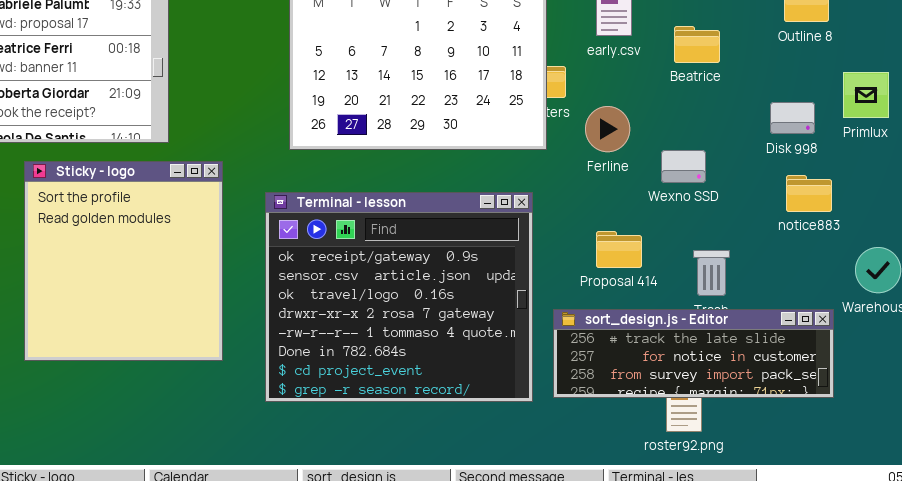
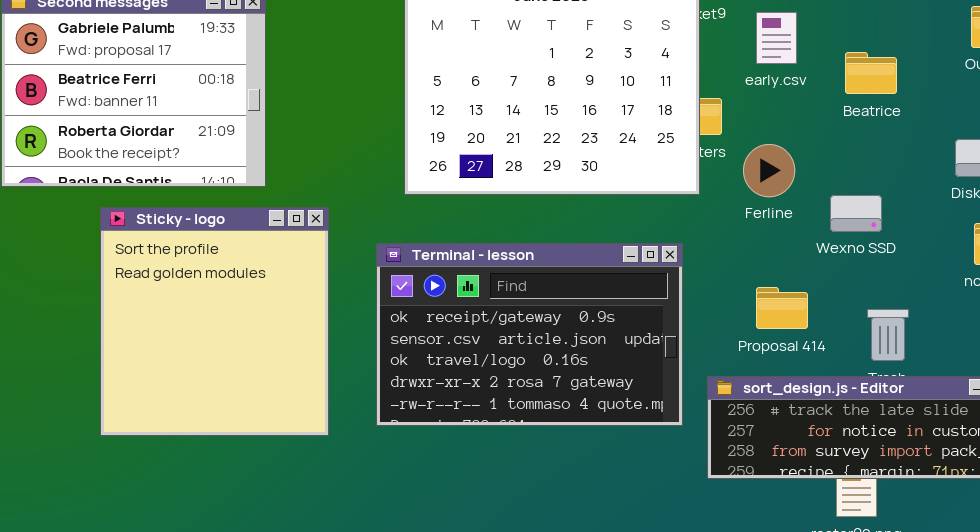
Terminal - lesson: [265,192,533,402] -> [376,243,683,426], resized

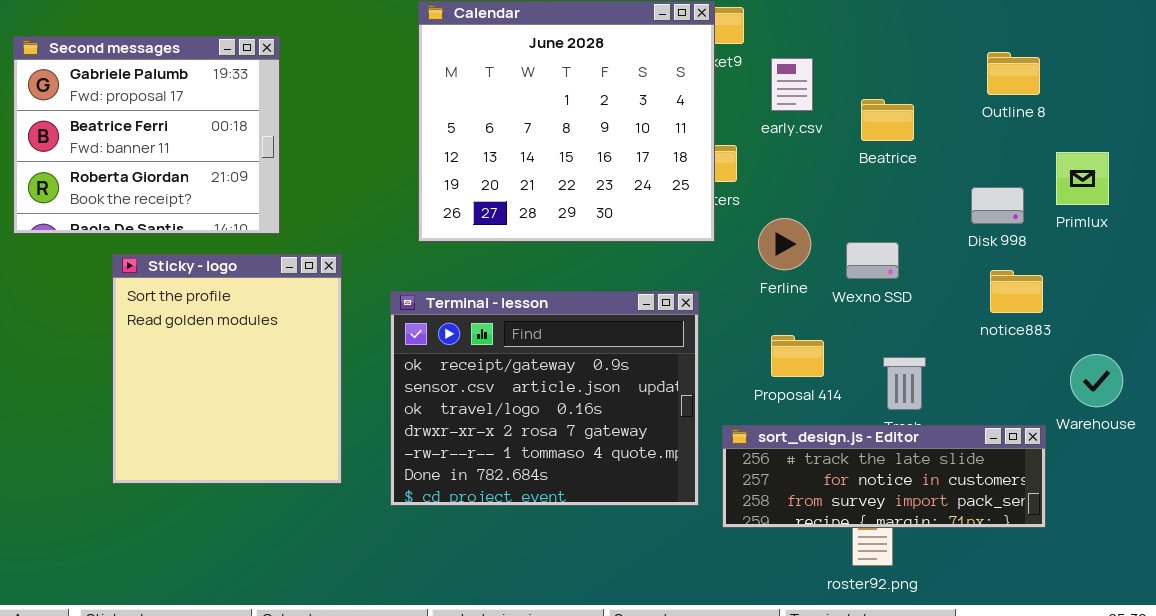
Ferline: [743,144,795,197] -> [758,218,811,270], moved
Terminal - lesson: [376,243,683,426] -> [390,291,699,506], resized

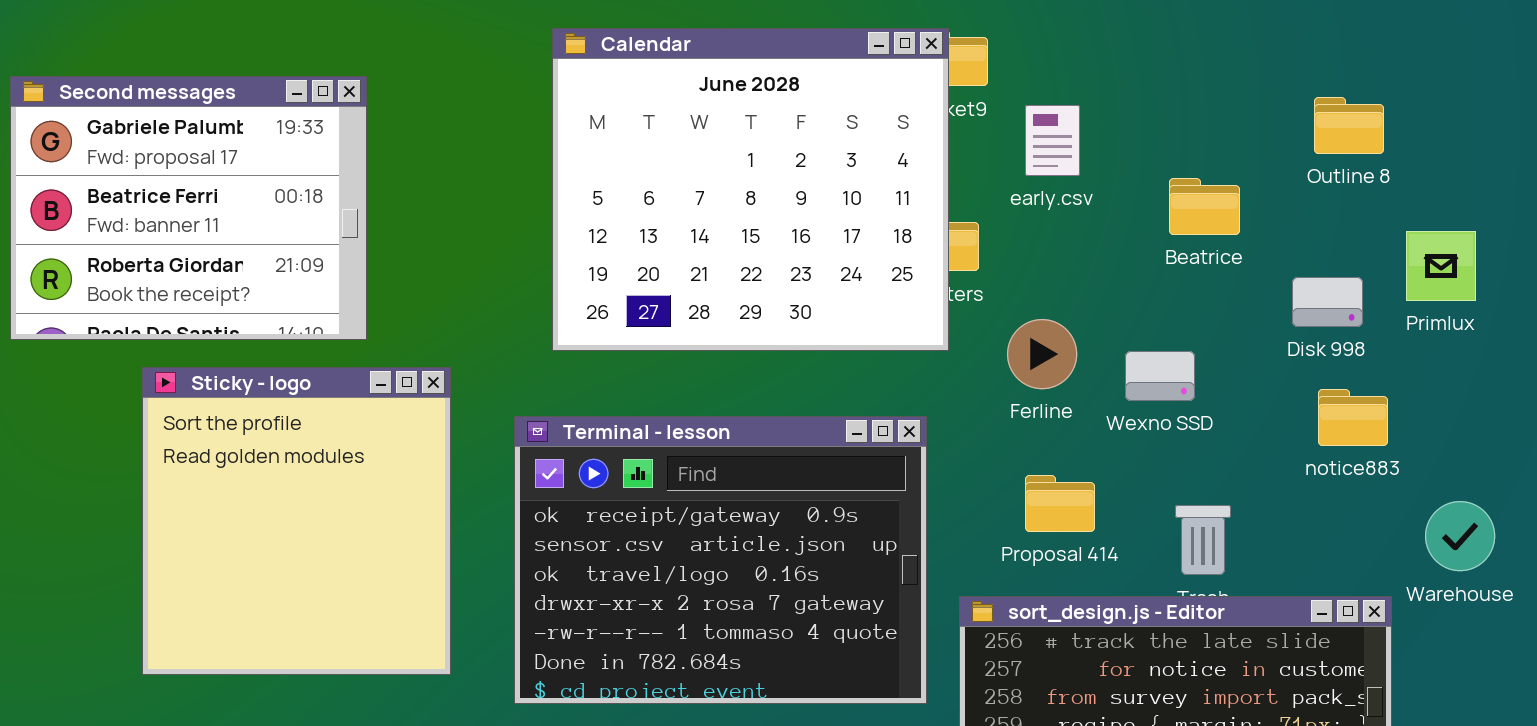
Beatrice: [861,99,914,141] -> [1169,178,1240,235], moved

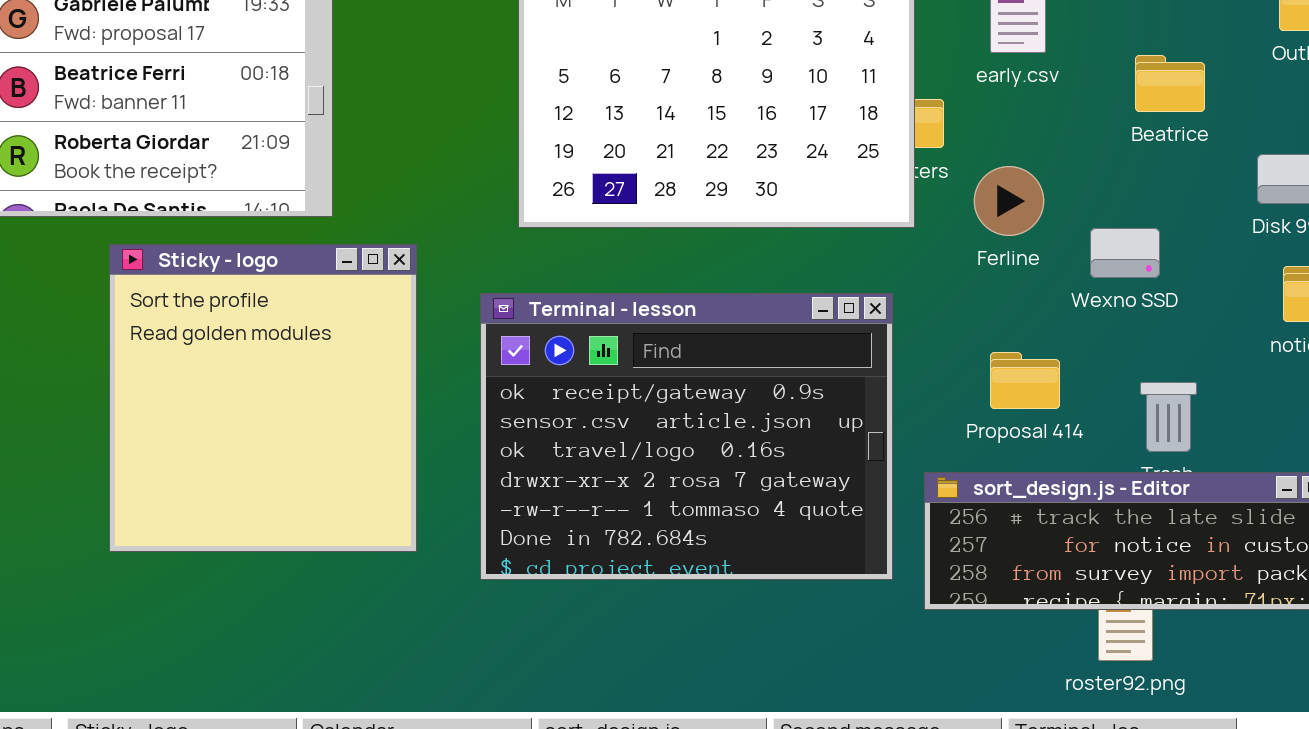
Ferline: [1007,319,1077,389] -> [974,166,1044,236], moved

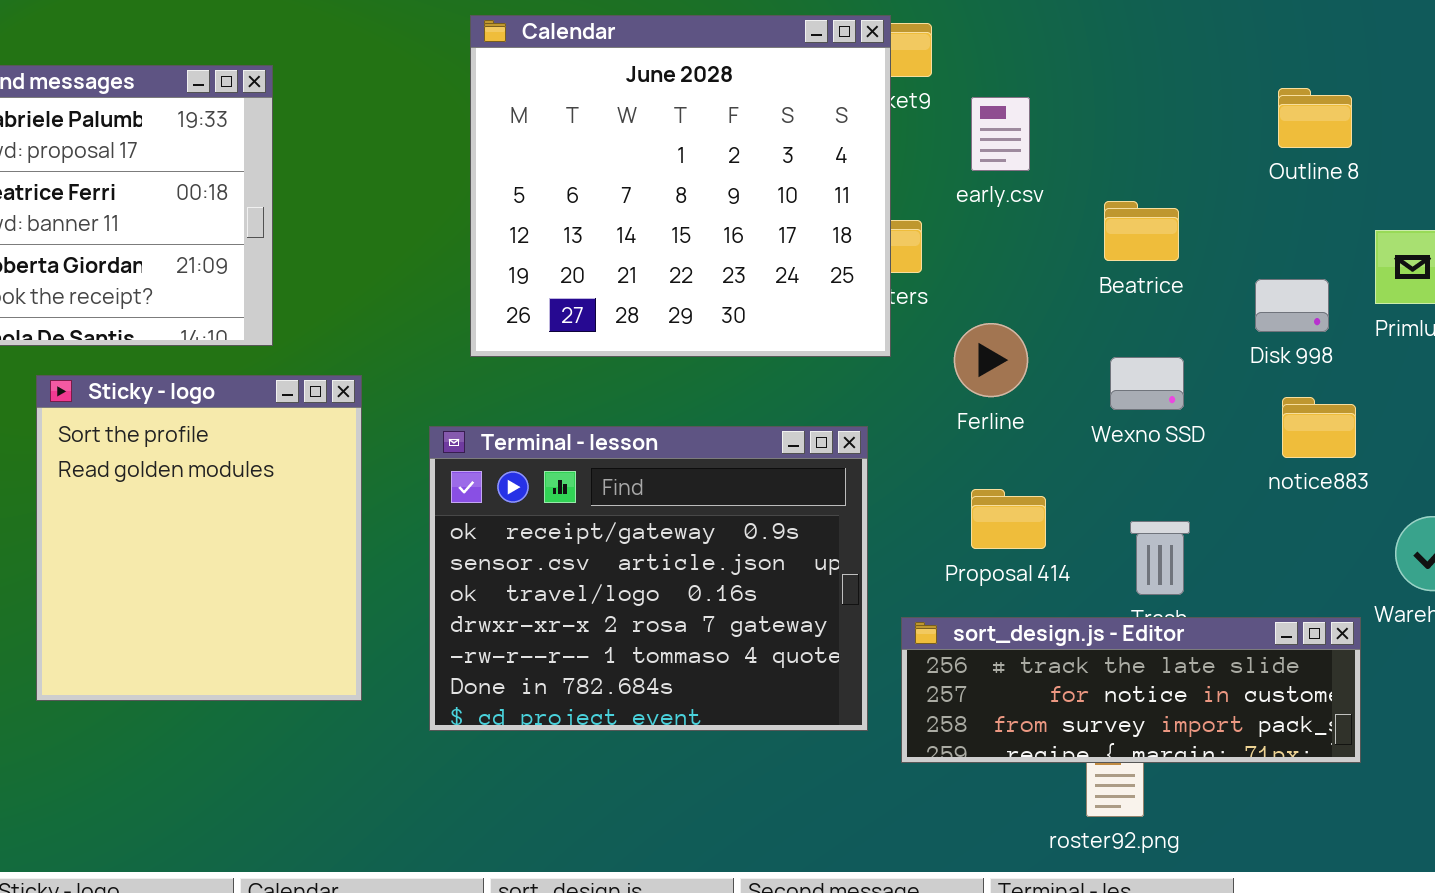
Beatrice: [1135,55,1205,112] -> [1104,201,1179,261], moved
Ferline: [974,166,1044,236] -> [954,323,1028,397], moved
Wexno SSD: [1090,228,1160,278] -> [1110,357,1184,410], moved

